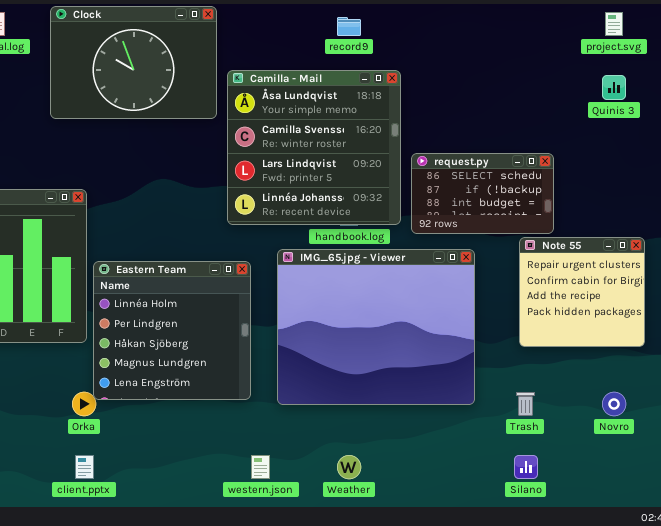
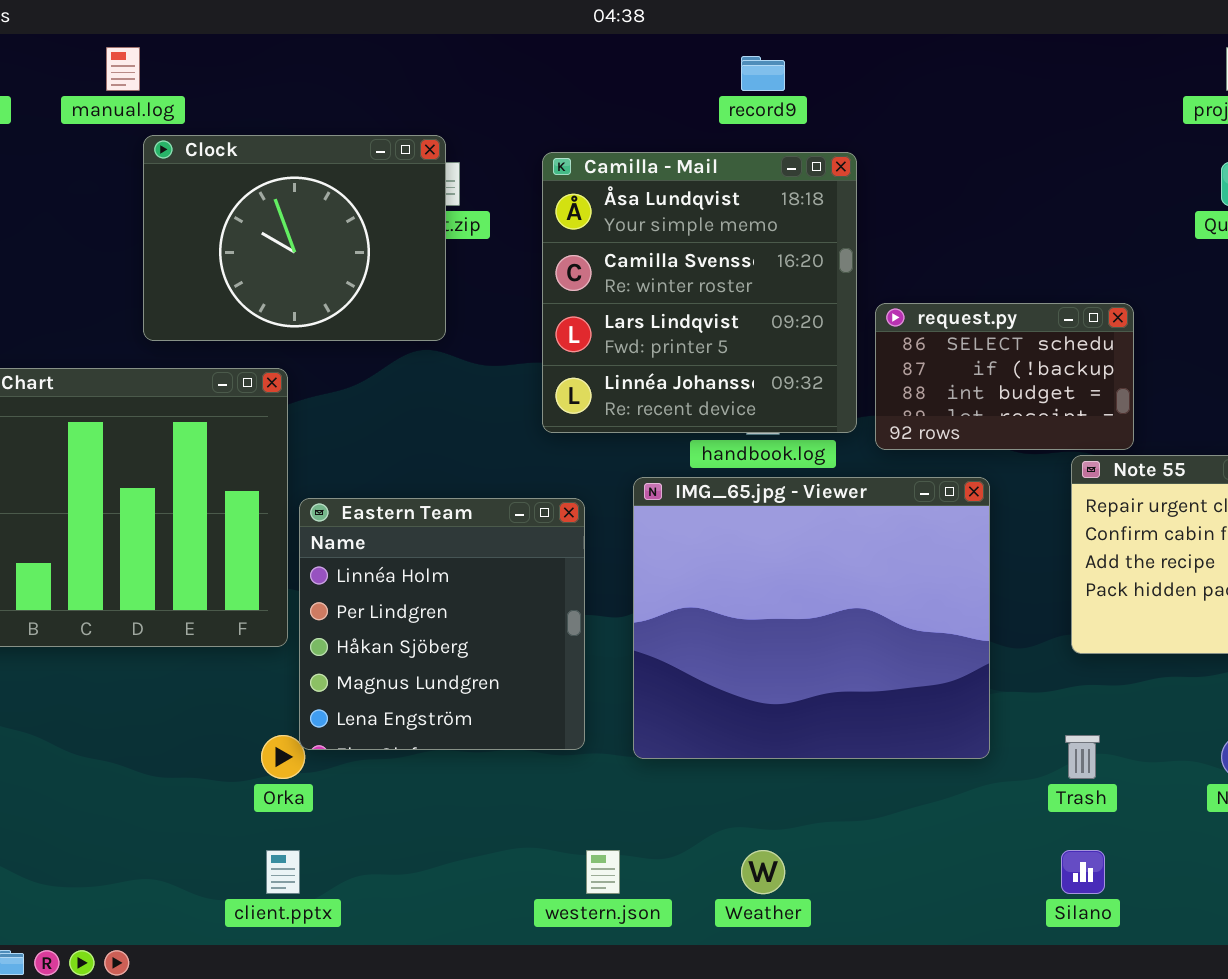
Clock: [50,6,217,119] -> [143,135,446,341], moved

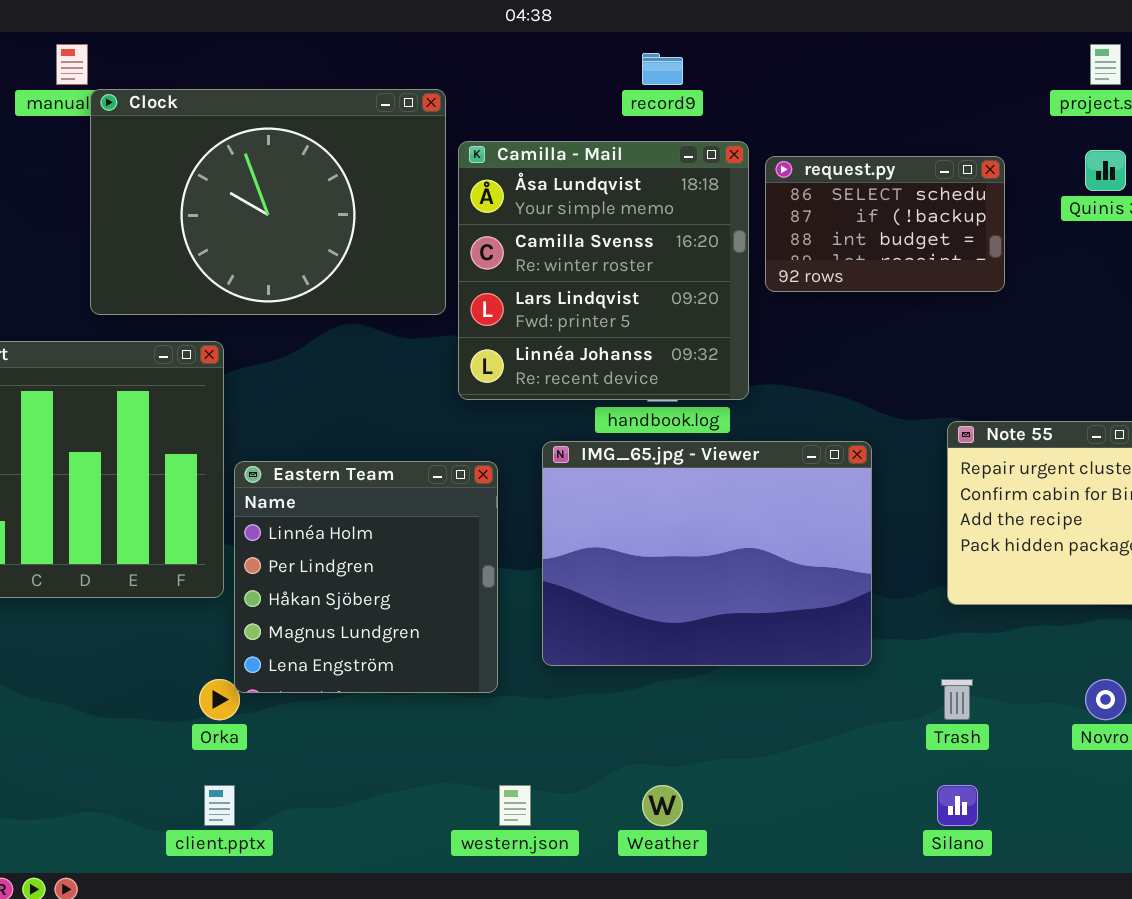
Clock: [143,135,446,341] -> [90,89,446,315], resized
request.py: [875,303,1134,450] -> [765,156,1005,292], moved
IMG_65.jpg - Viewer: [633,477,990,759] -> [542,441,872,666], resized

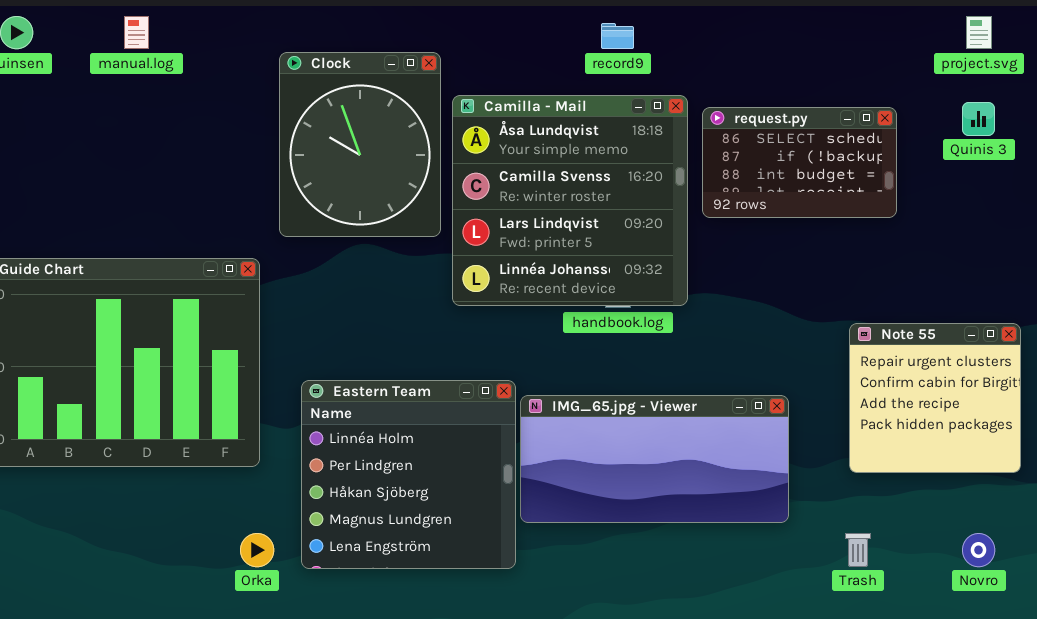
Clock: [90,89,446,315] -> [279,52,441,237], resized
IMG_65.jpg - Viewer: [542,441,872,666] -> [520,395,789,523], resized
Eastern Team: [234,461,498,693] -> [301,380,516,569], moved

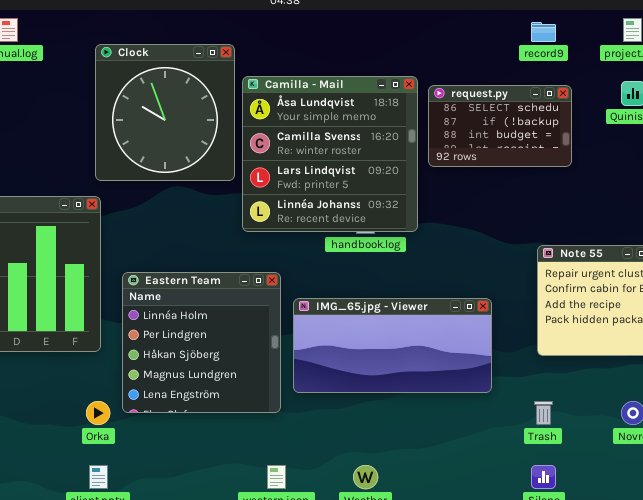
record9: [601,23,634,49] -> [531,22,556,42], moved
Clock: [279,52,441,237] -> [95,44,235,181], resized
Eastern Team: [301,380,516,569] -> [122,272,281,413], moved

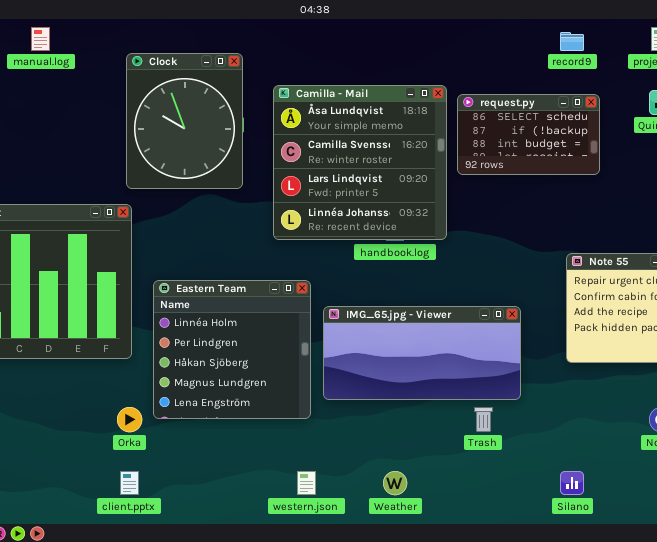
Clock: [95,44,235,181] -> [126,53,243,189], resized
Trash: [534,401,553,425] -> [474,407,493,432], moved

